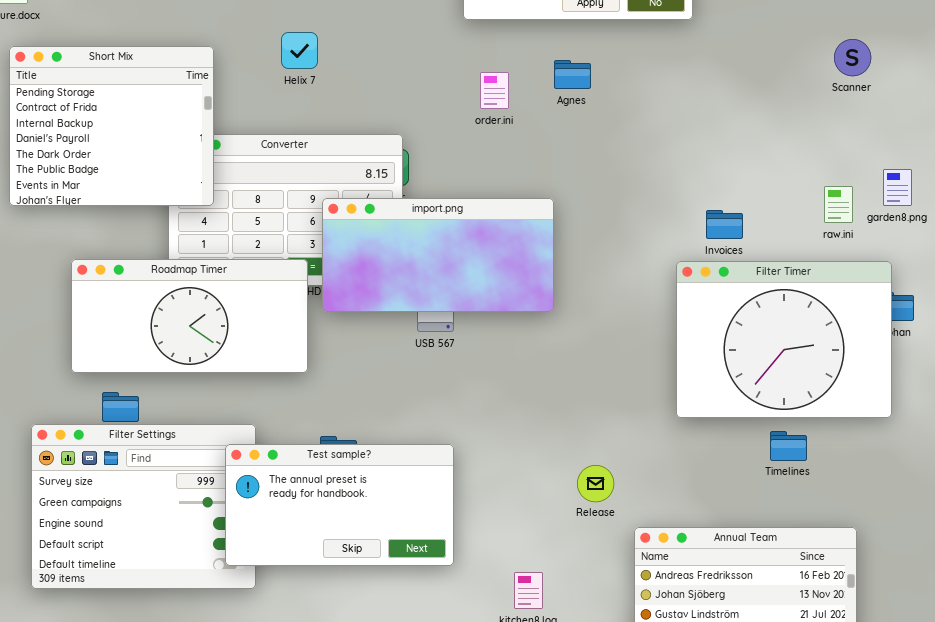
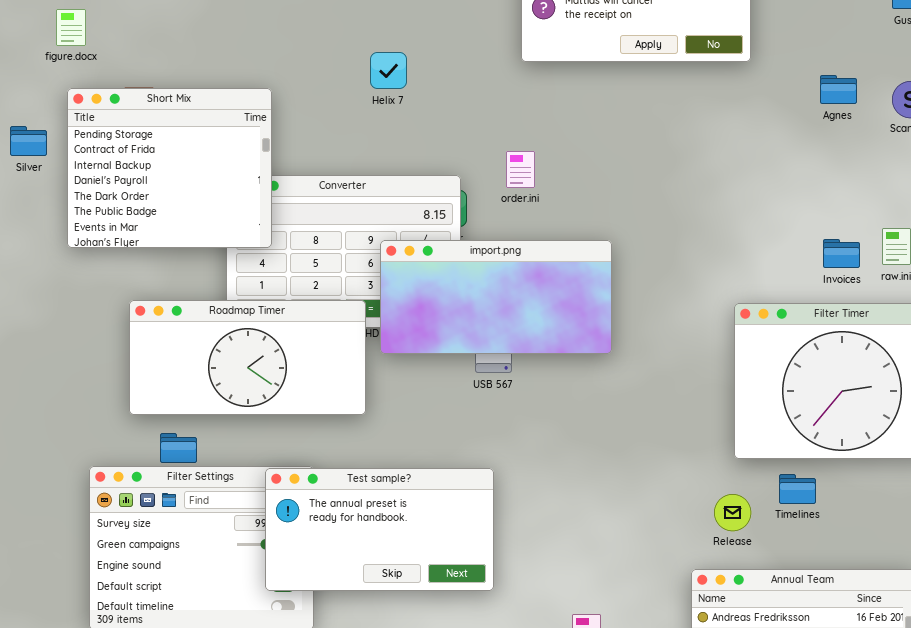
Helix 7: [281,32,318,69] -> [370,52,407,89], moved
Agnes: [554,60,591,89] -> [820,75,857,104], moved
order.ini: [480,72,509,109] -> [506,151,535,188], moved
Invoices: [706,210,743,239] -> [823,239,860,268], moved
Timelines: [770,431,807,461] -> [779,474,816,504], moved
Test sample?: [225,444,454,566] -> [265,468,494,591], moved
Release: [577,465,614,502] -> [714,494,751,531], moved

